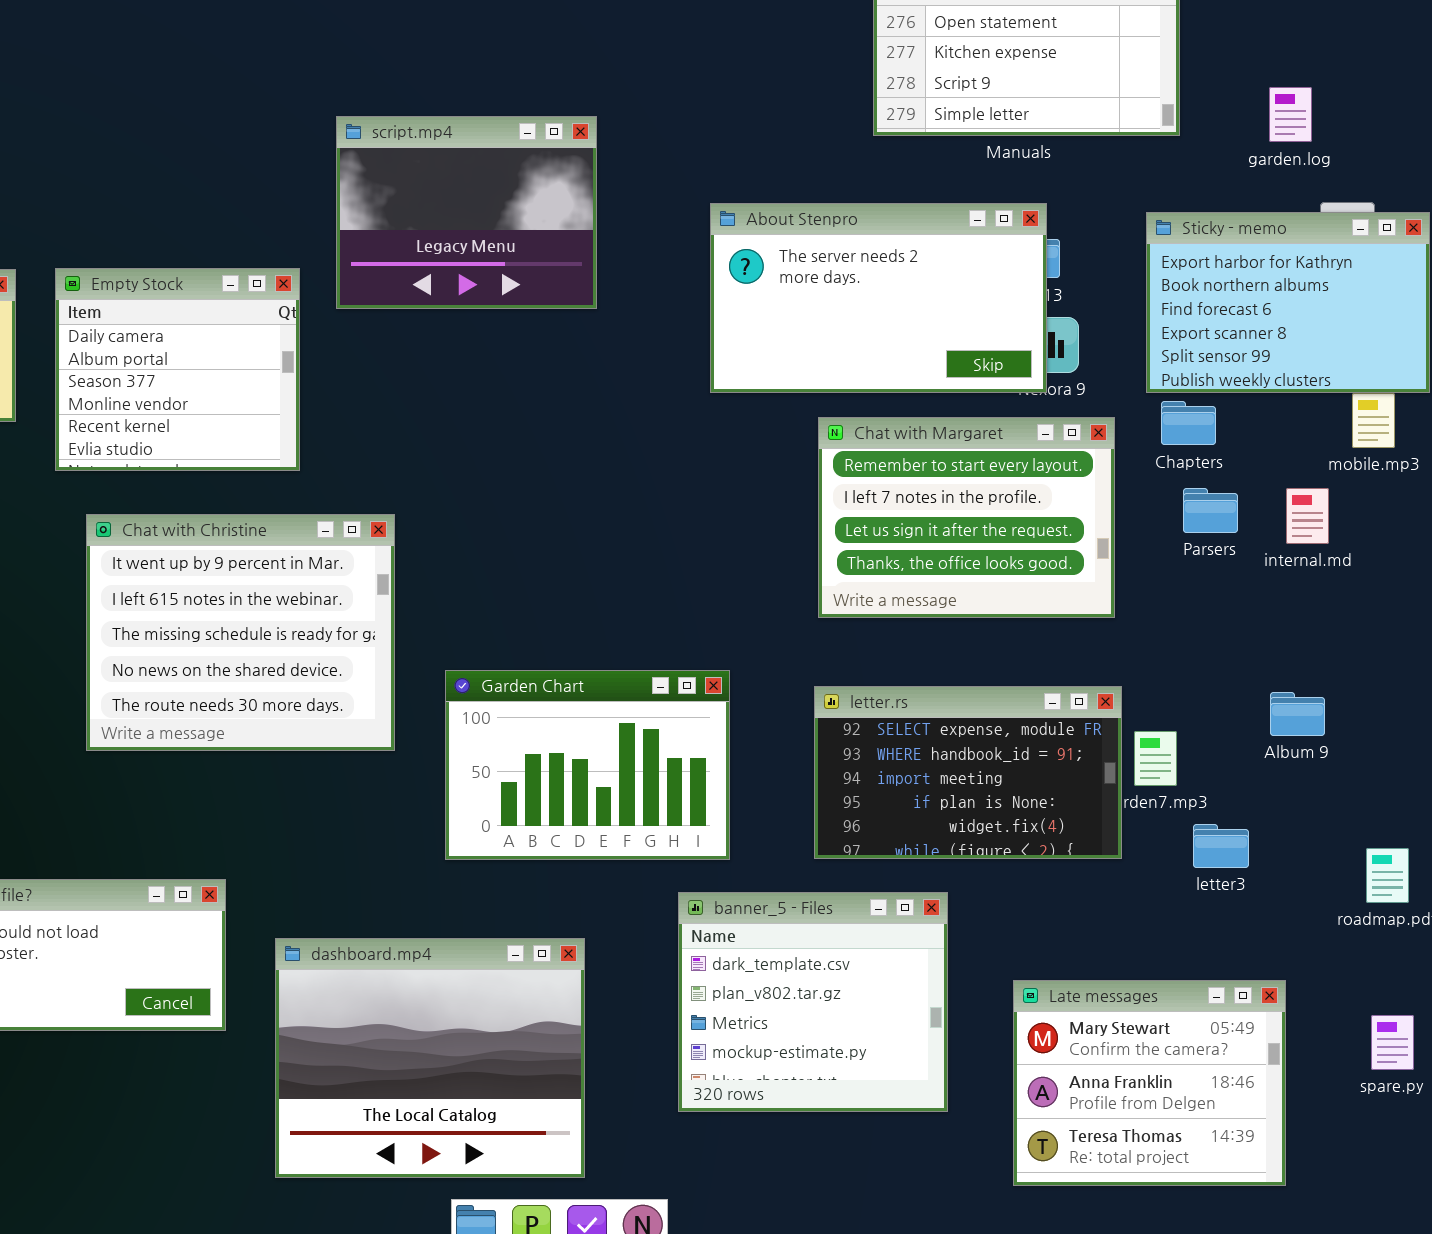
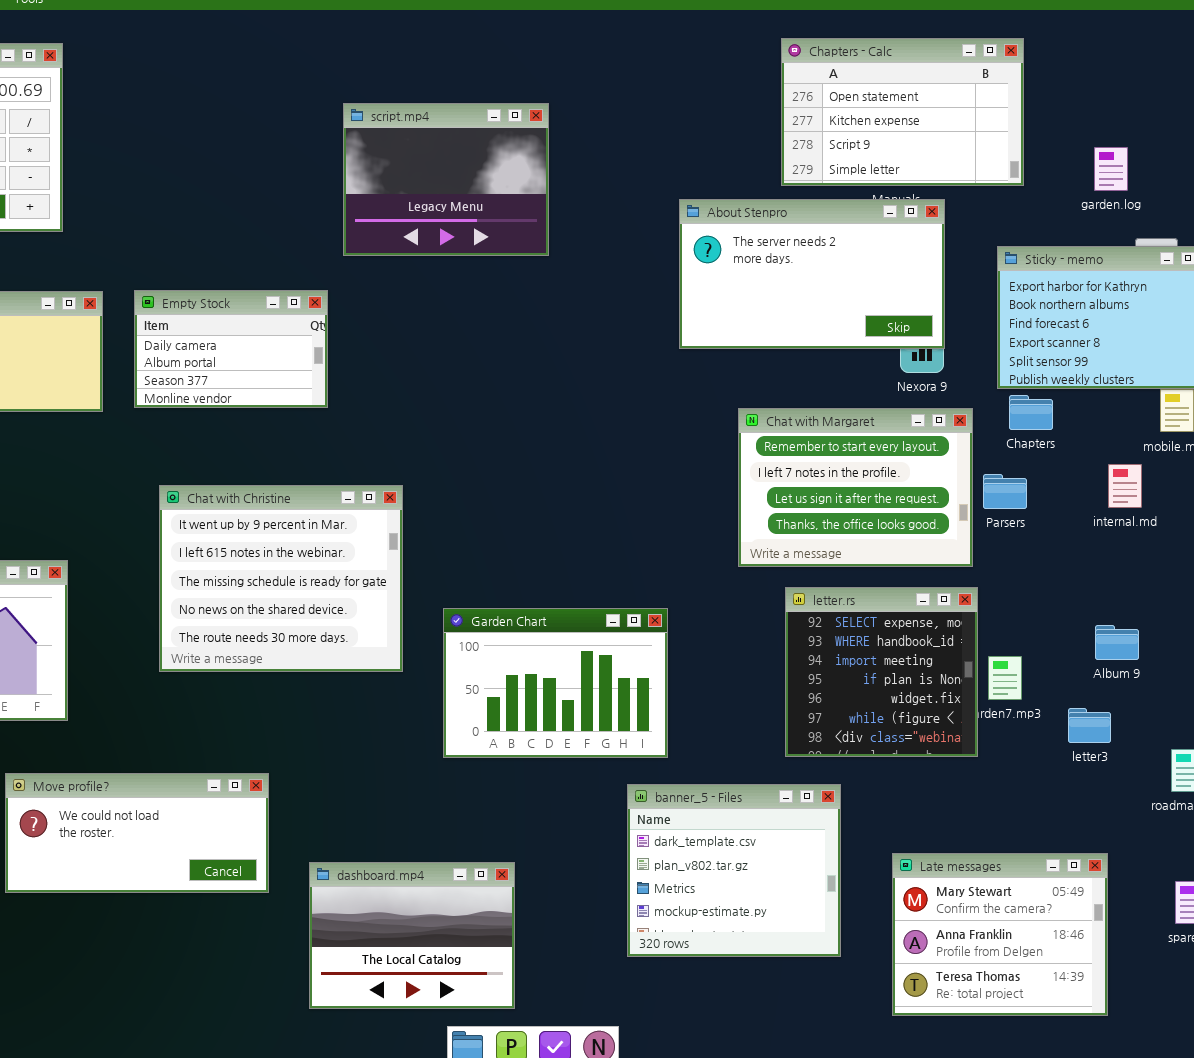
script.mp4: [336,116,597,309] -> [343,103,549,256], moved
About Stenpro: [710,203,1047,393] -> [679,199,945,349], moved
Empty Stock: [55,268,300,471] -> [134,290,328,408], resized
Parsers: [1183,488,1238,533] -> [983,474,1027,509], moved
letter.rs: [814,686,1122,859] -> [785,587,978,757], resized
letter3: [1193,824,1249,868] -> [1068,708,1111,743], moved
dashboard.mp4: [275,938,585,1178] -> [309,862,515,1009], resized

